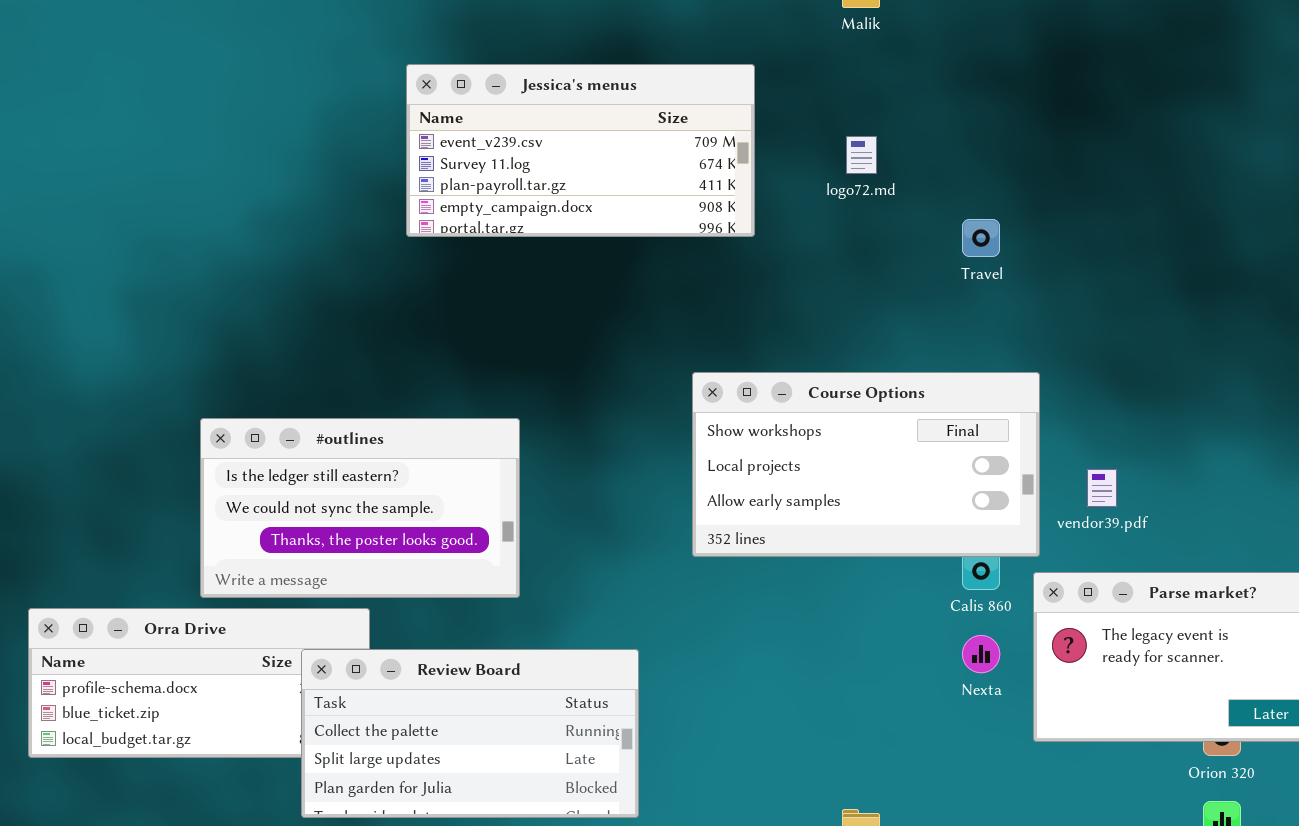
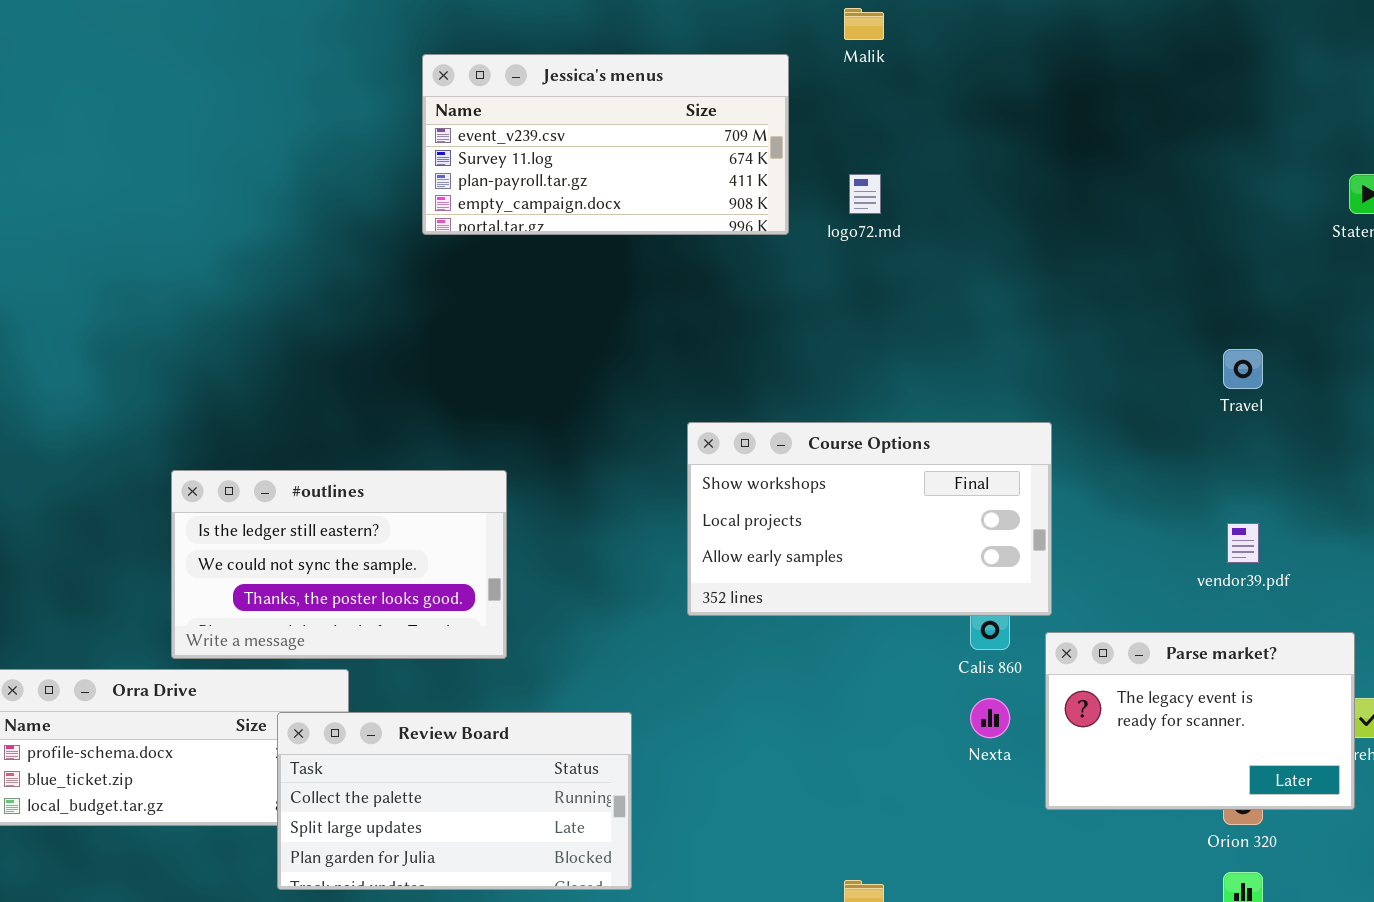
Jessica's menus: [406,64,755,237] -> [422,54,789,235], moved
Travel: [962,219,1000,257] -> [1223,349,1263,389], moved
vendor39.pdf: [1087,469,1117,507] -> [1227,523,1259,563], moved

